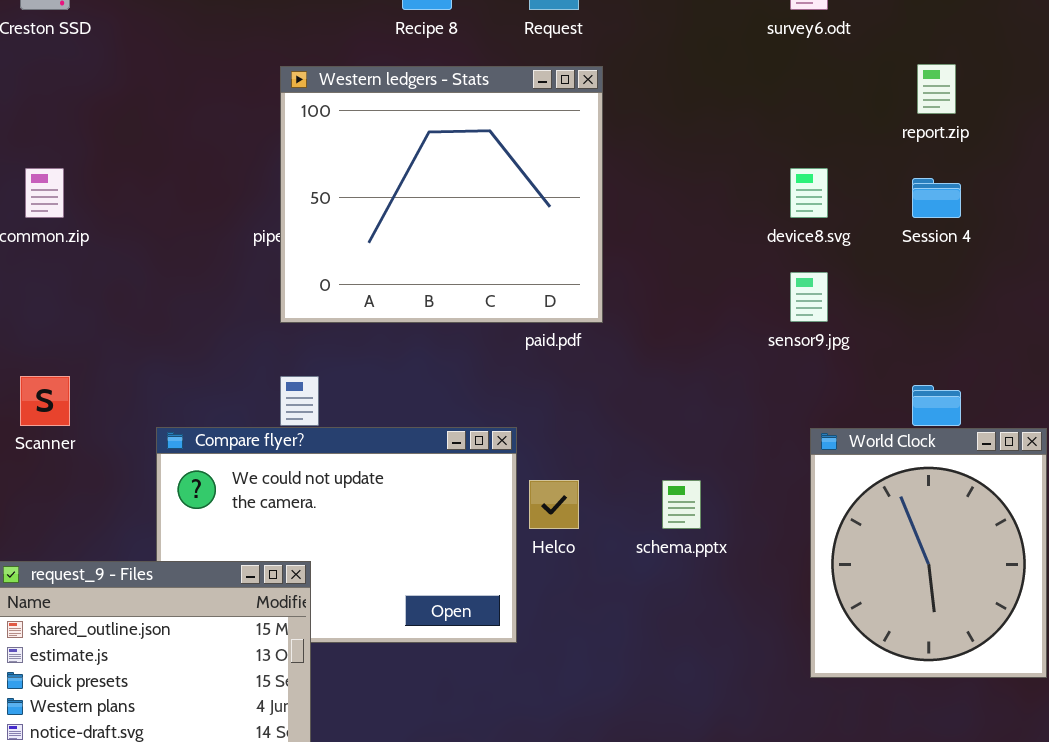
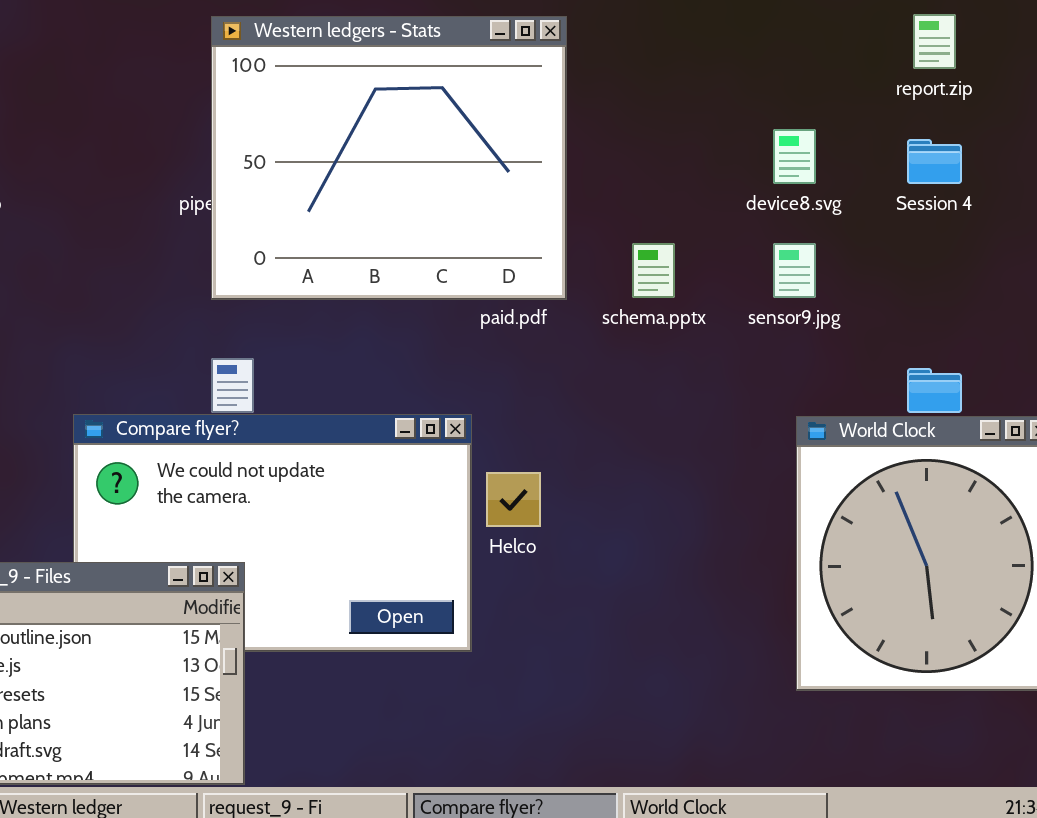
schema.pptx: [662,480,701,529] -> [632,243,675,298], moved

